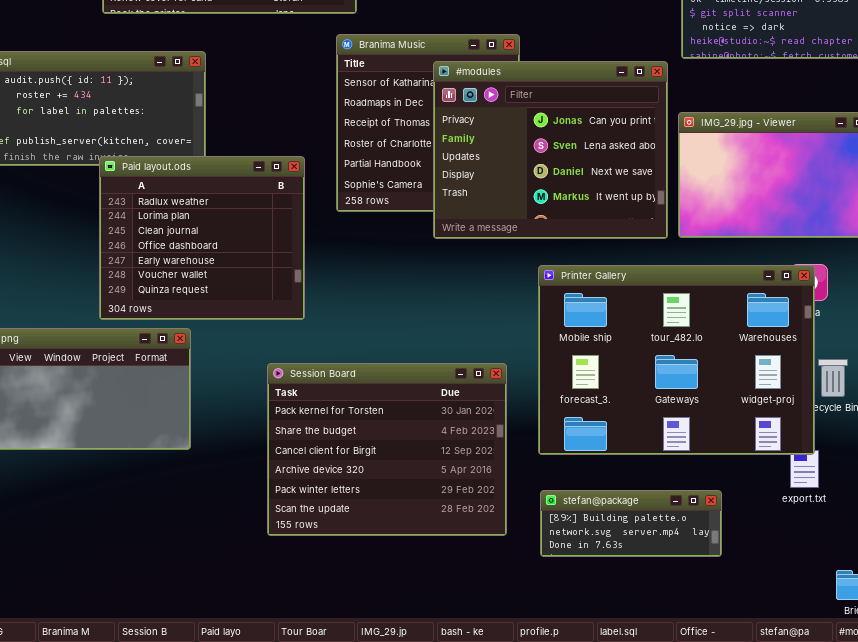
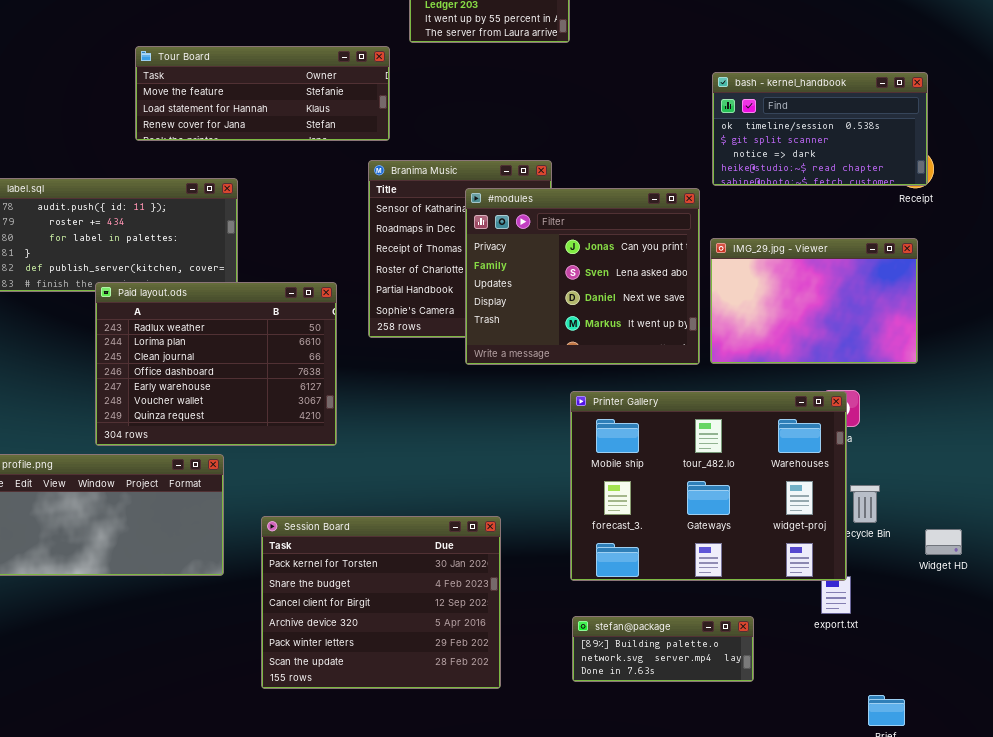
Paid layout.ods: [99,156,305,320] -> [95,282,337,446], resized
Session Board: [267,363,507,536] -> [261,516,501,689], moved

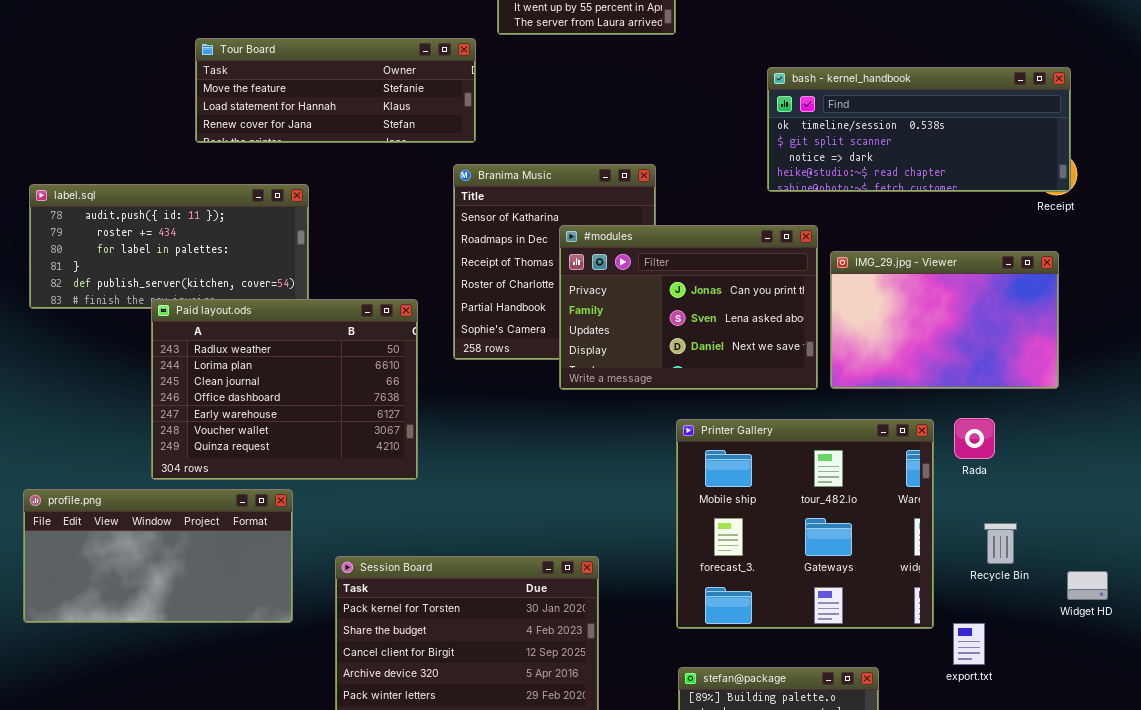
bash - kernel_handbook: [712,72,928,186] -> [767,67,1071,192], resized
#modules: [465,188,700,365] -> [559,225,818,390], resized
Printer Gallery: [570,391,847,581] -> [676,419,934,629], resized

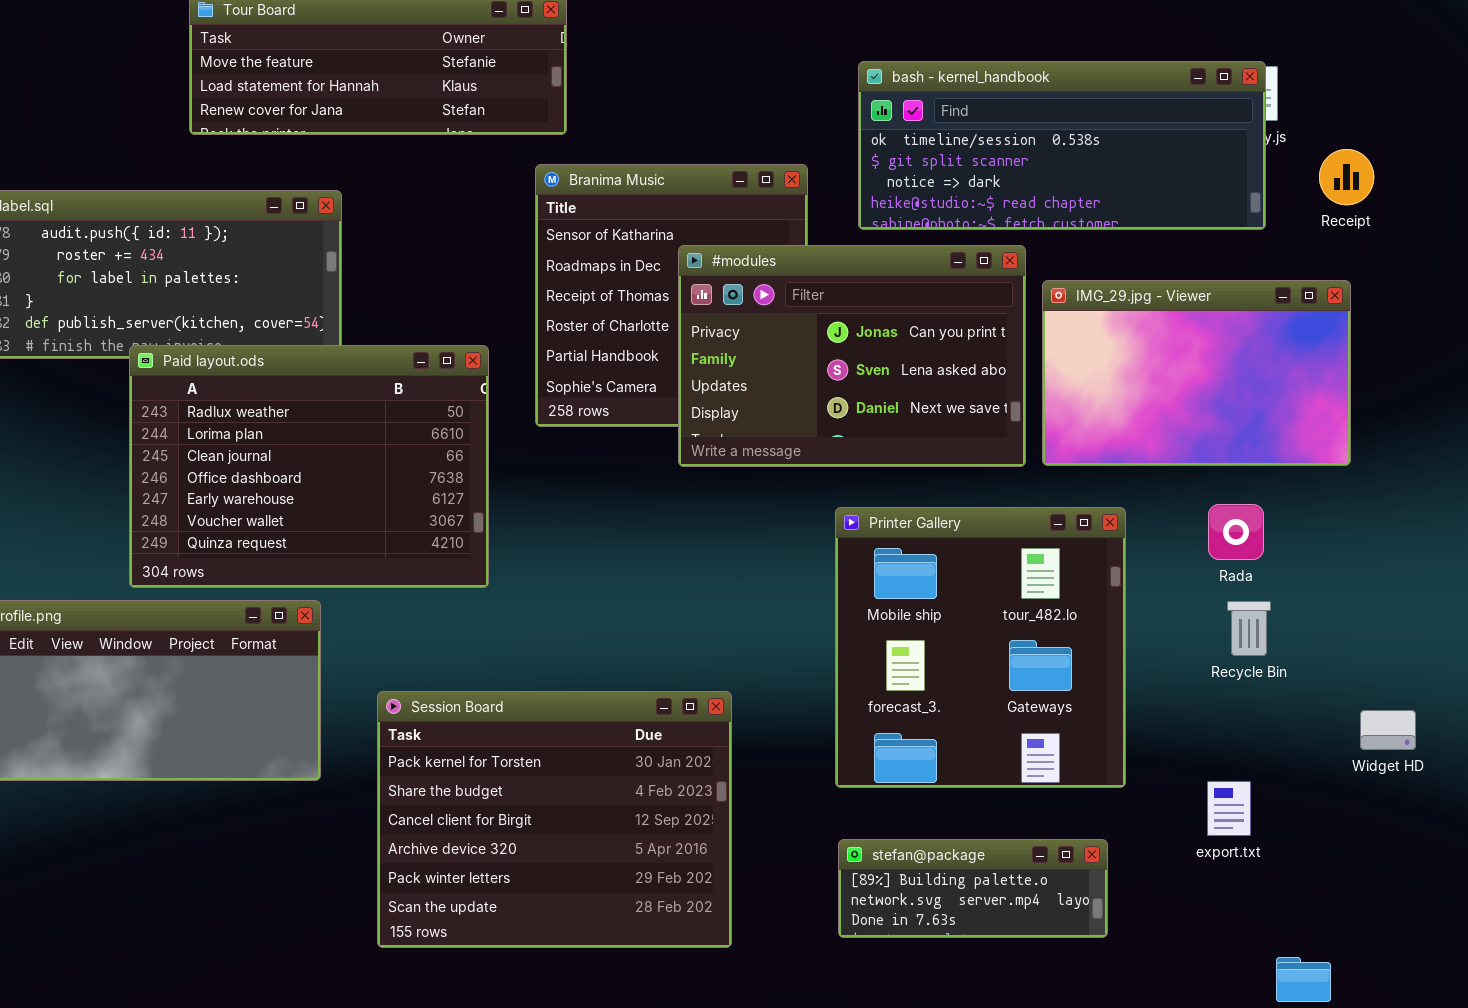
bash - kernel_handbook: [767,67,1071,192] -> [858,61,1266,230], moved
Printer Gallery: [676,419,934,629] -> [835,507,1126,788], resized
Recycle Bin: [984,523,1017,564] -> [1227,601,1271,656], moved

